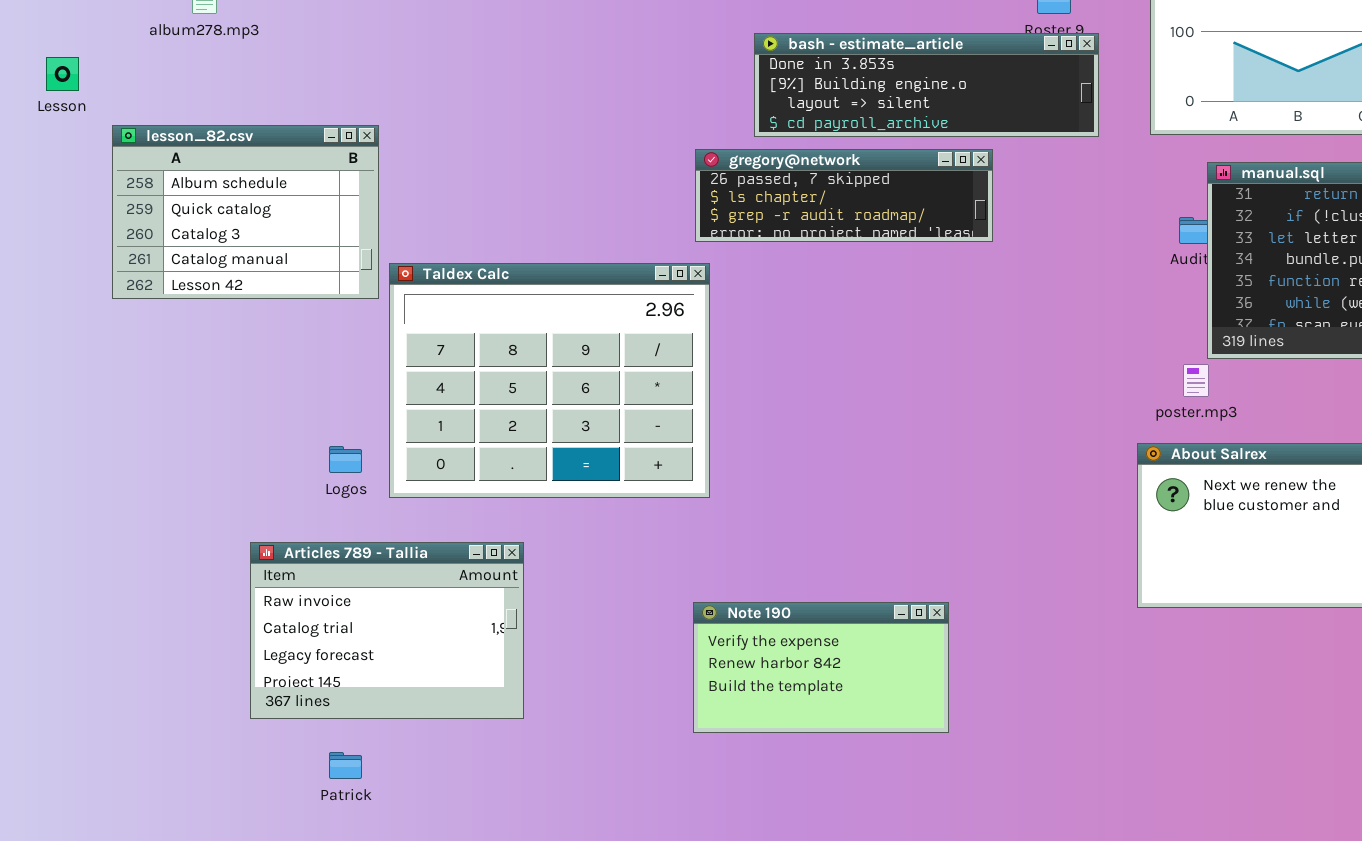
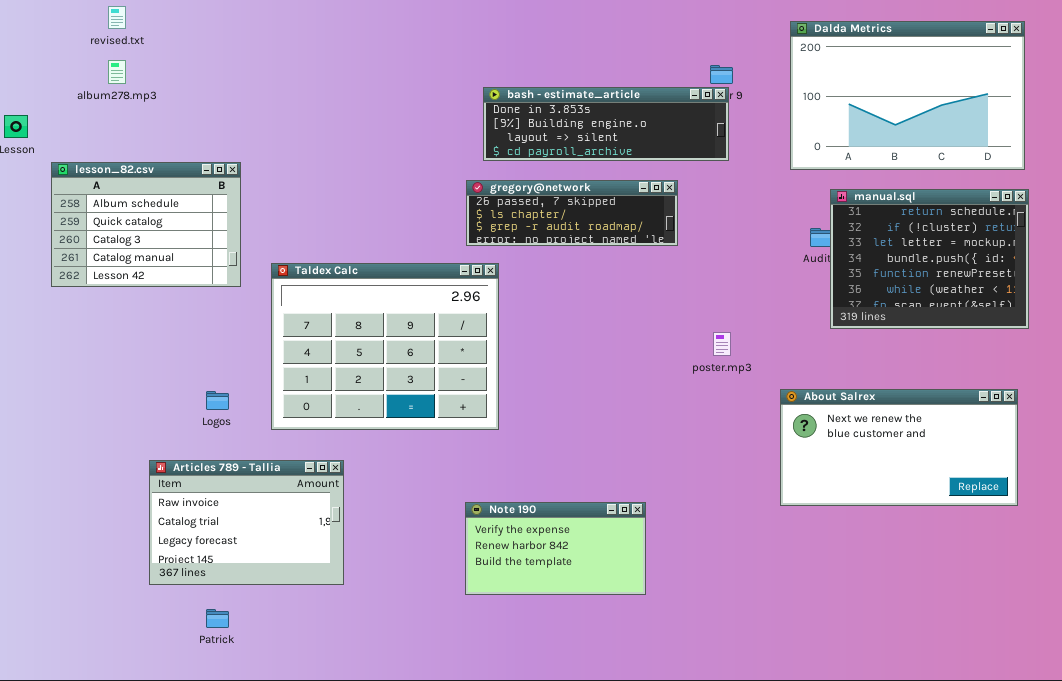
bash - estimate_article: [754,33,1099,137] -> [483,87,729,161], moved
Taldex Calc: [389,263,710,498] -> [271,263,499,430], moved
poster.mp3: [1183,364,1209,397] -> [713,332,731,356], moved

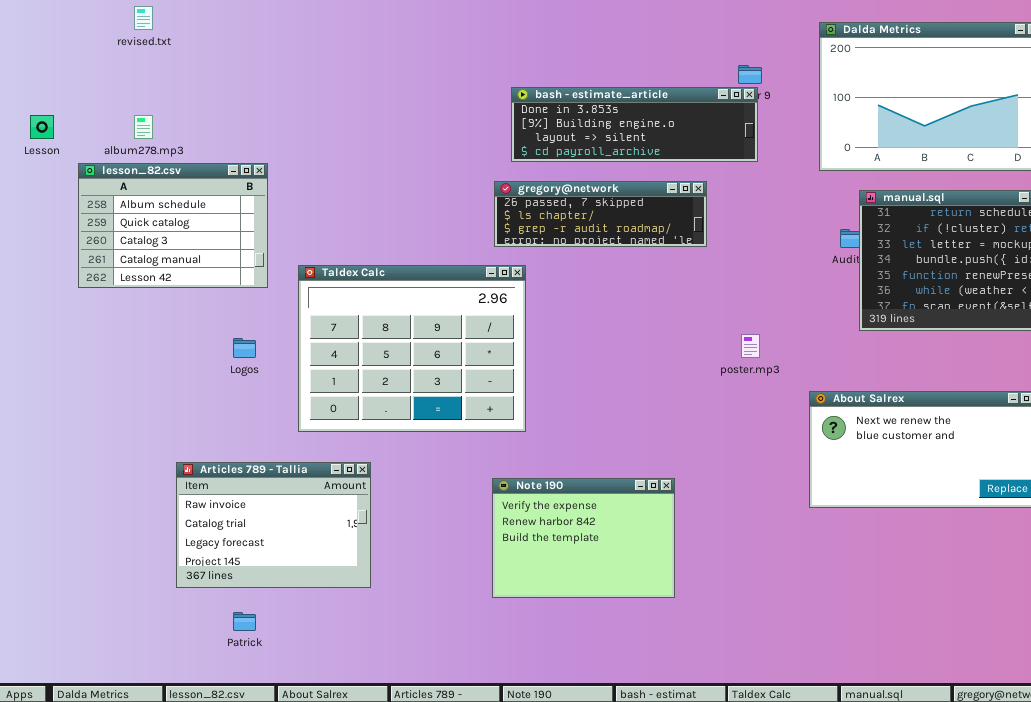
album278.mp3: [108,60,126,84] -> [134,115,153,139], moved
Logos: [206,391,229,410] -> [233,338,256,358], moved
Note 190: [465,502,646,595] -> [492,478,675,598], resized

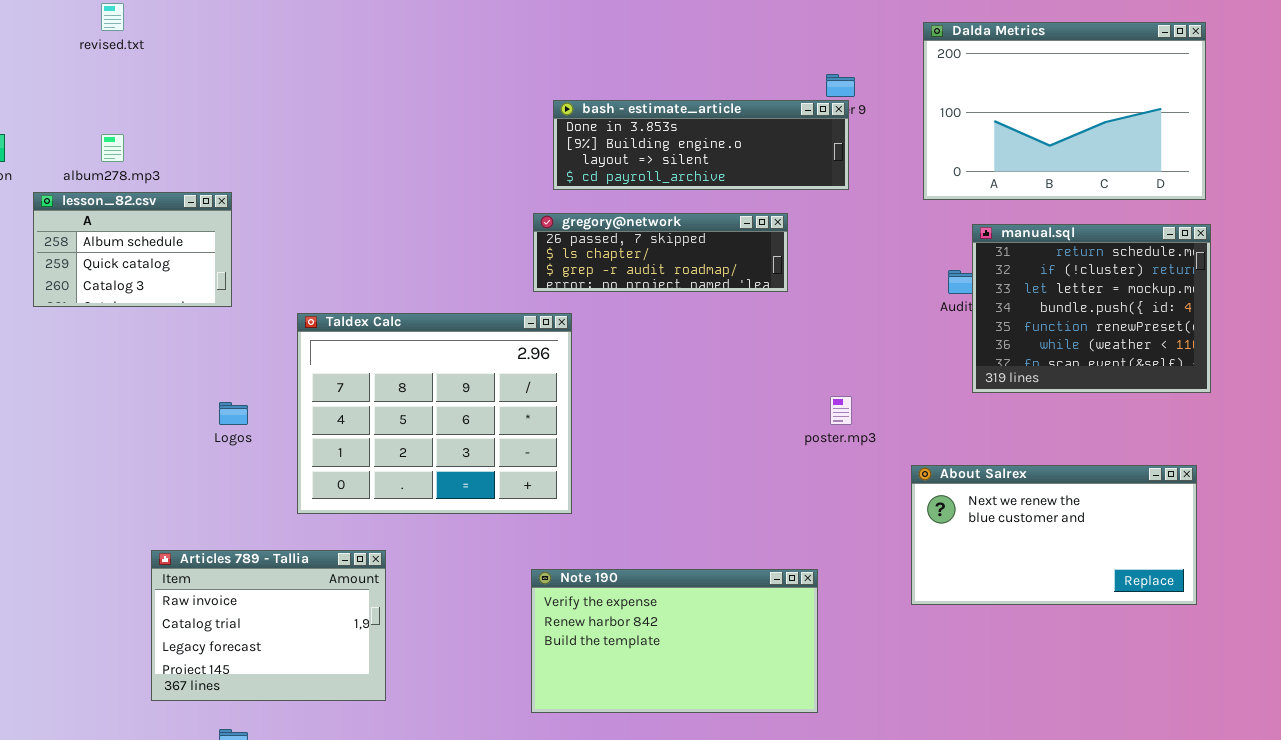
lesson_82.csv: [78,163,268,288] -> [33,192,232,307], resized
Note 190: [492,478,675,598] -> [531,569,818,713], resized

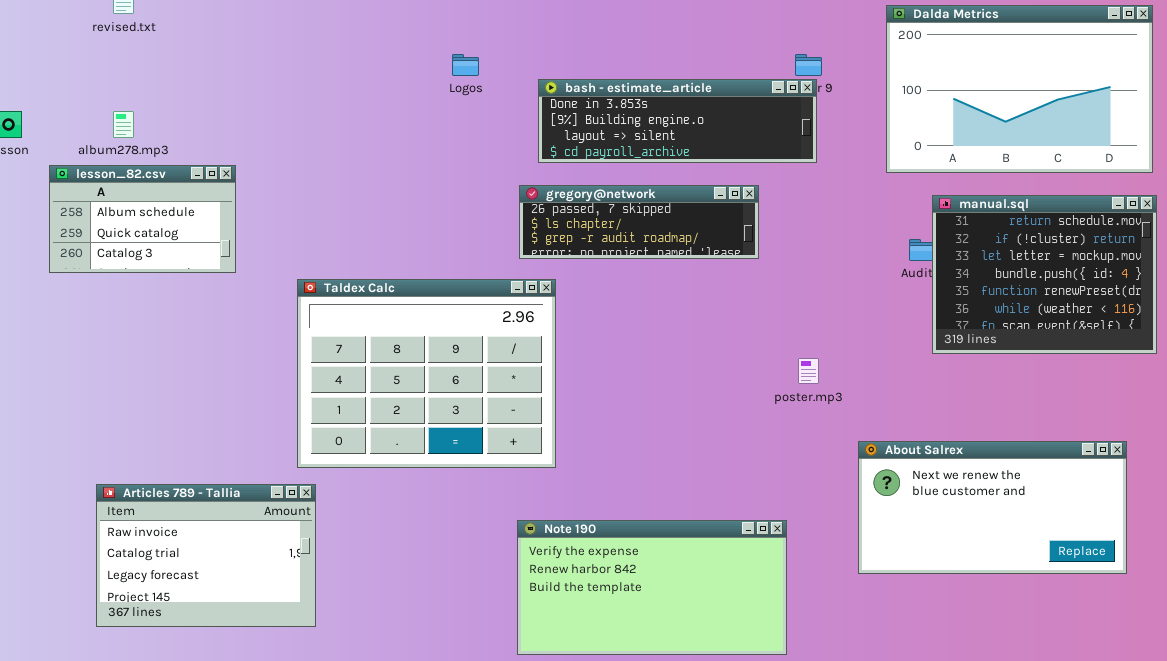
Logos: [219,402,248,425] -> [452,54,479,76], moved
About Salrex: [911,465,1197,605] -> [858,441,1127,574], moved
Articles 789 - Tallia: [151,550,386,701] -> [96,484,316,627], moved

